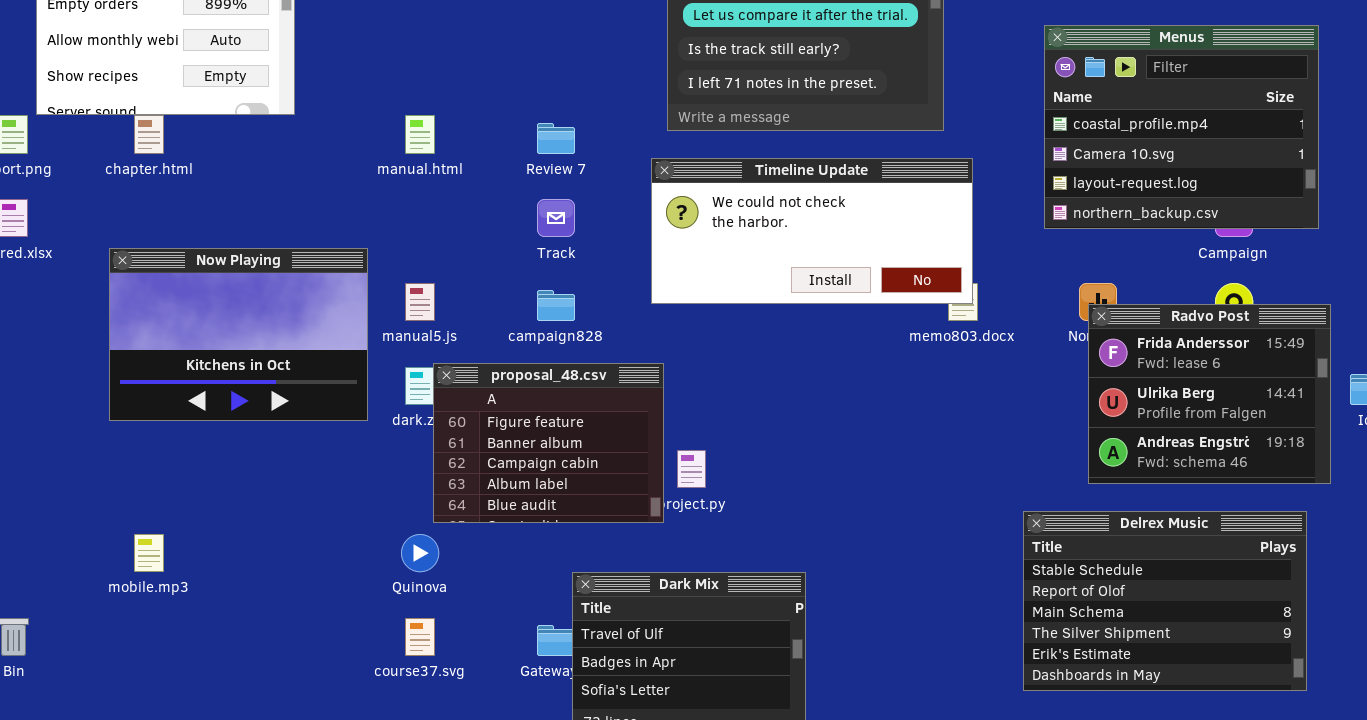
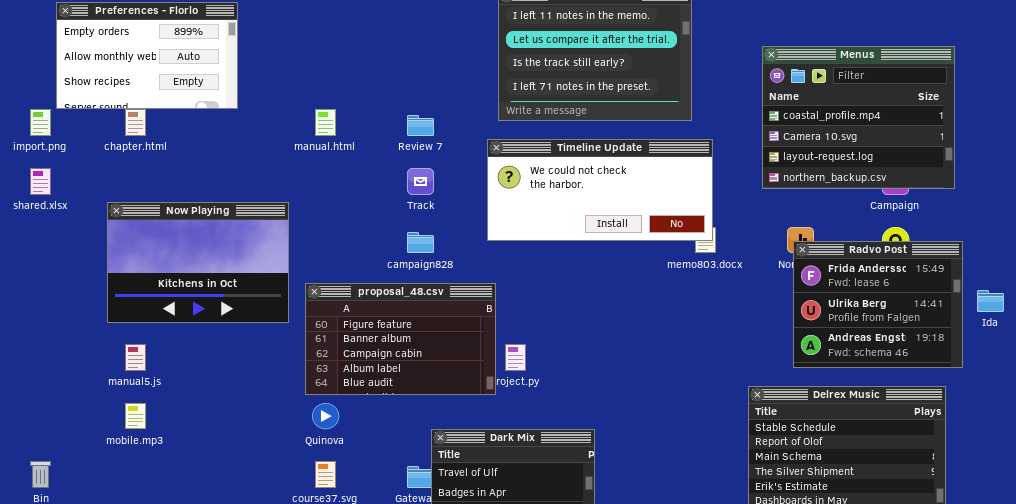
manual5.js: [405,283,435,321] -> [125,344,146,371], moved
proposal_48.csv: [433,363,664,523] -> [305,283,496,395], resized

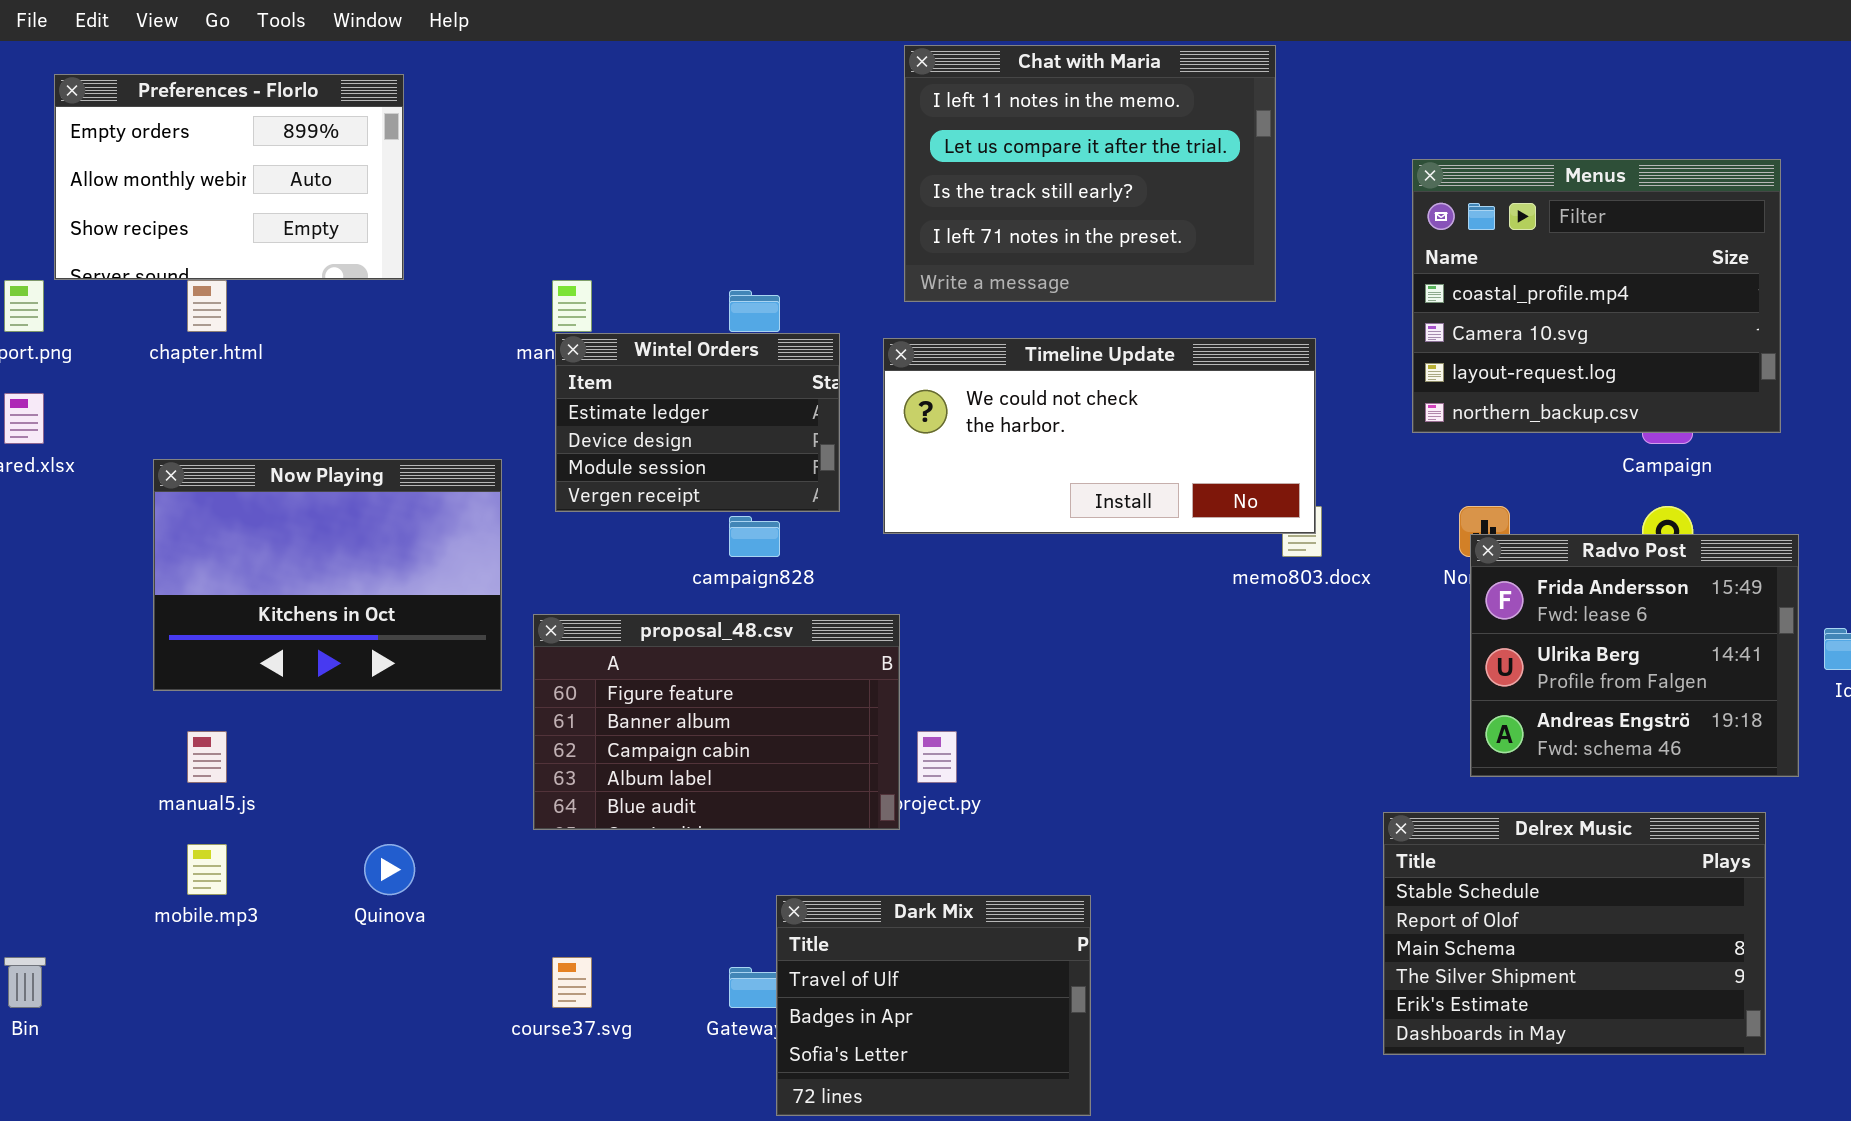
Wintel Orders: none -> [555,333,840,512], opened
Quinova: [312,403,339,429] -> [364,844,415,895], moved

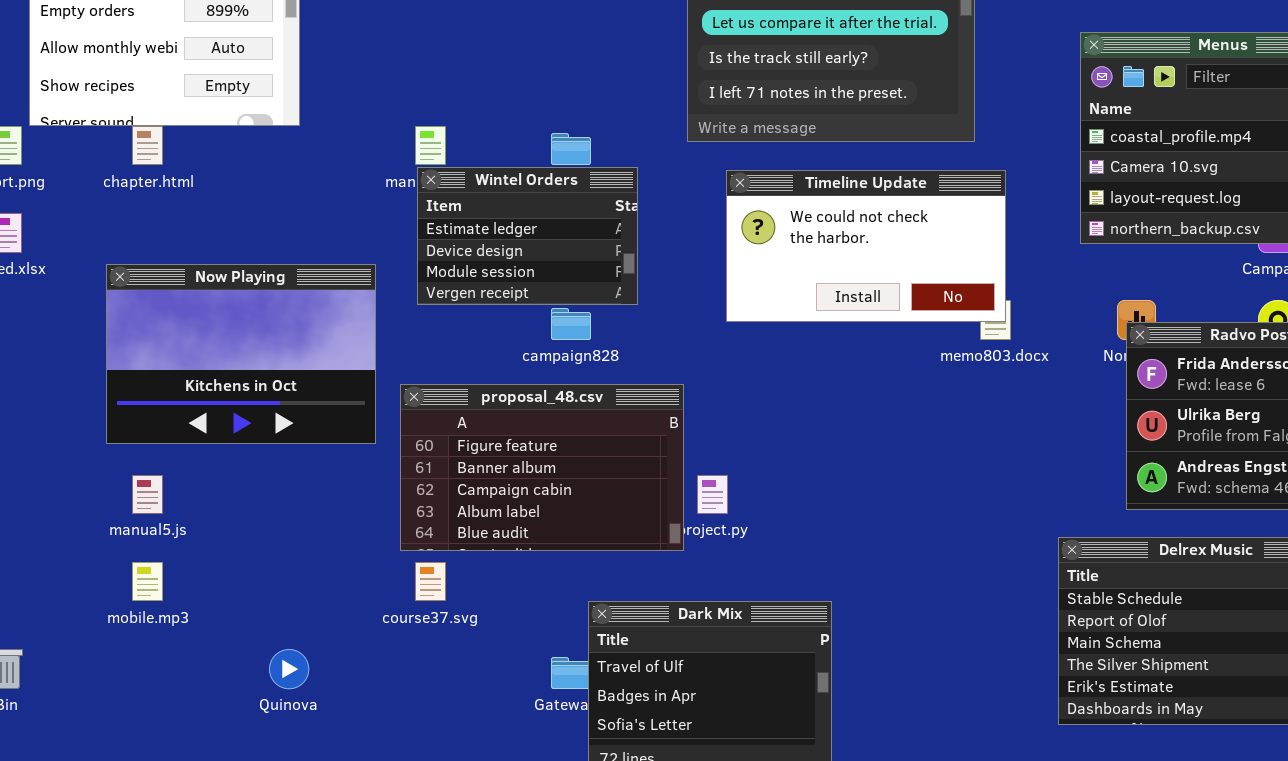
Timeline Update: [883,338,1316,534] -> [726,170,1006,322], resized
Quinova: [364,844,415,895] -> [269,649,309,689], moved
course37.svg: [552,957,592,1008] -> [415,562,446,601], moved

